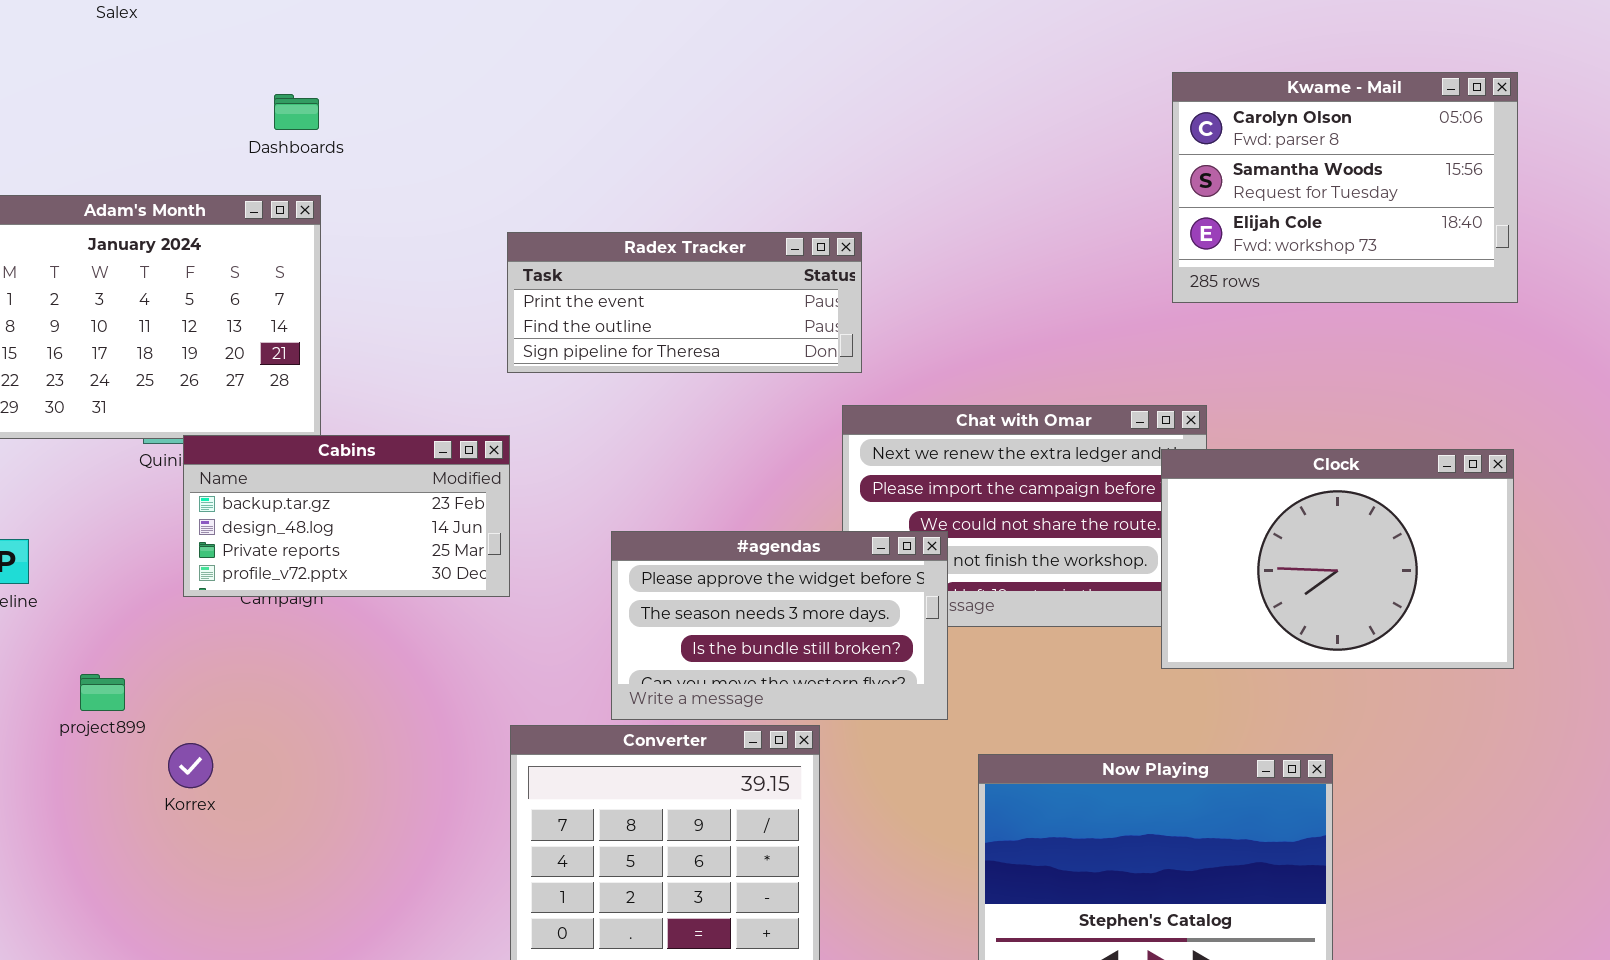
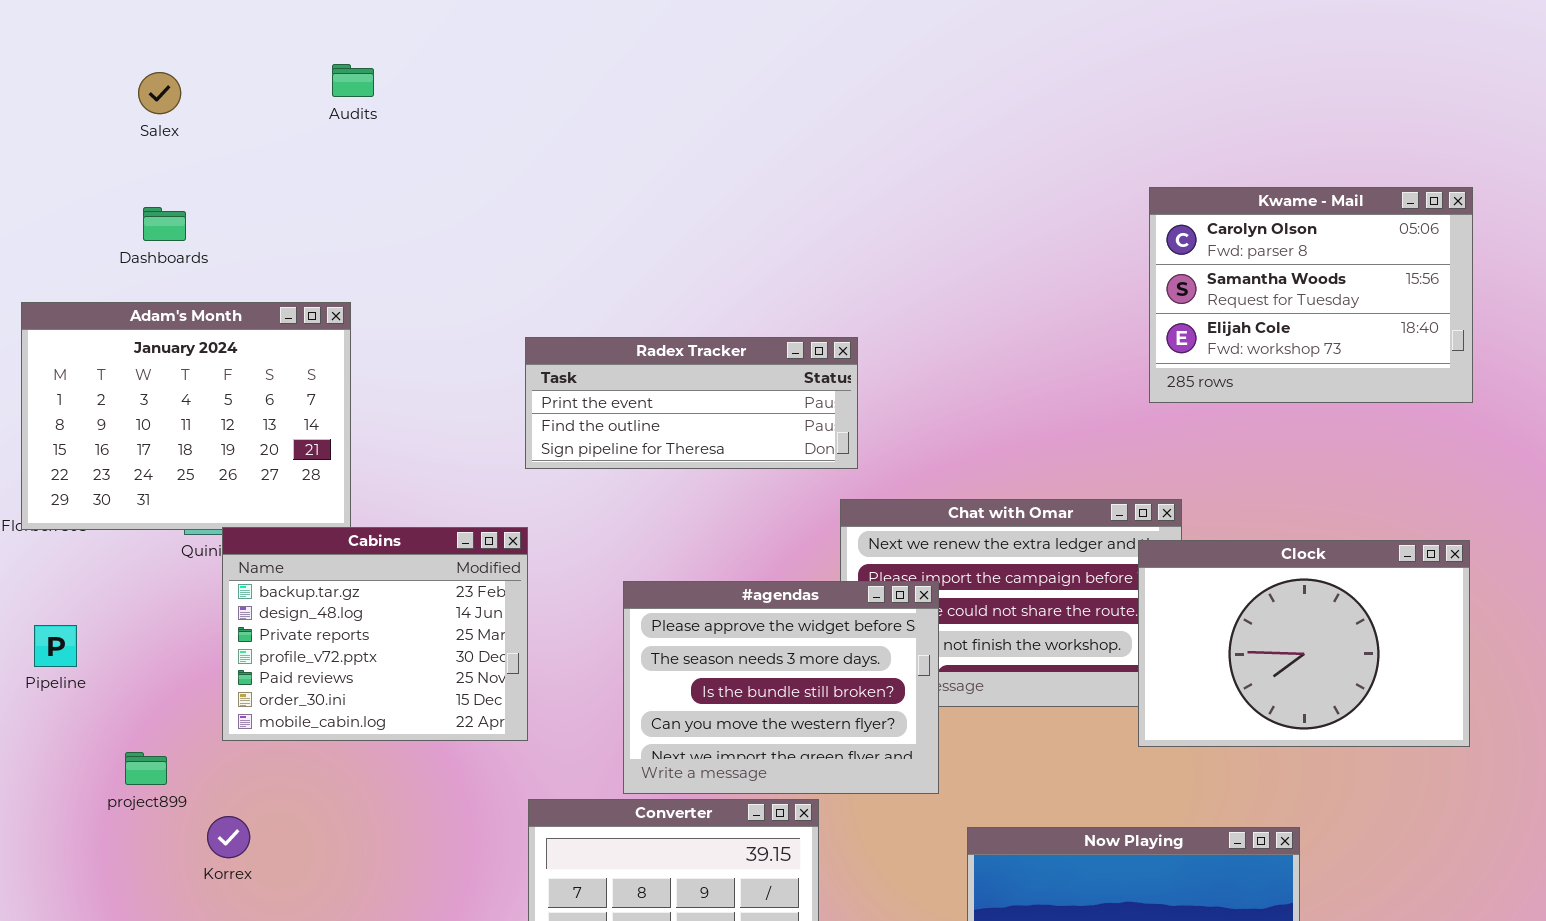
Dashboards: [274,94,319,130] -> [143,207,186,241], moved
Cabins: [183,435,510,597] -> [222,527,528,741], resized
#agendas: [611,531,948,720] -> [623,581,939,794], resized

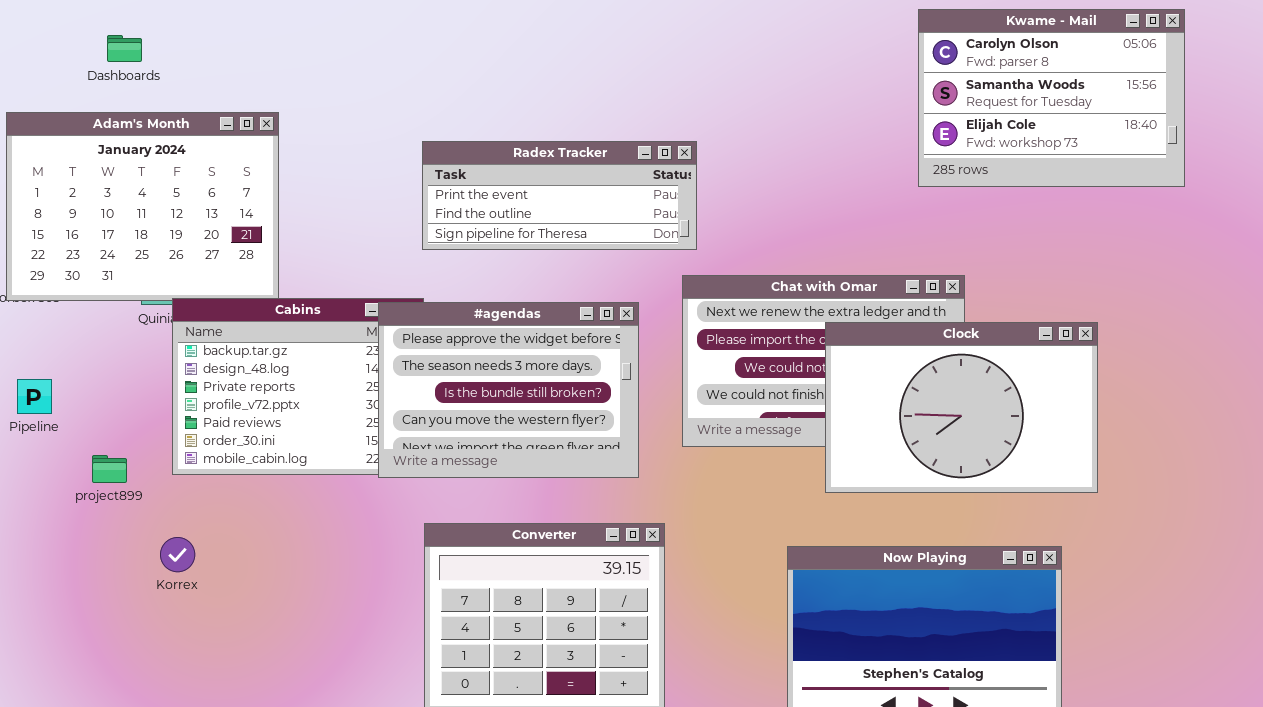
Kwame - Mail: [1149,187,1473,403] -> [918,9,1185,187], moved
Clock: [1138,540,1470,747] -> [825,322,1098,493], moved
#agendas: [623,581,939,794] -> [378,302,639,478], moved
project899: [125,752,167,785] -> [92,455,127,483], moved

